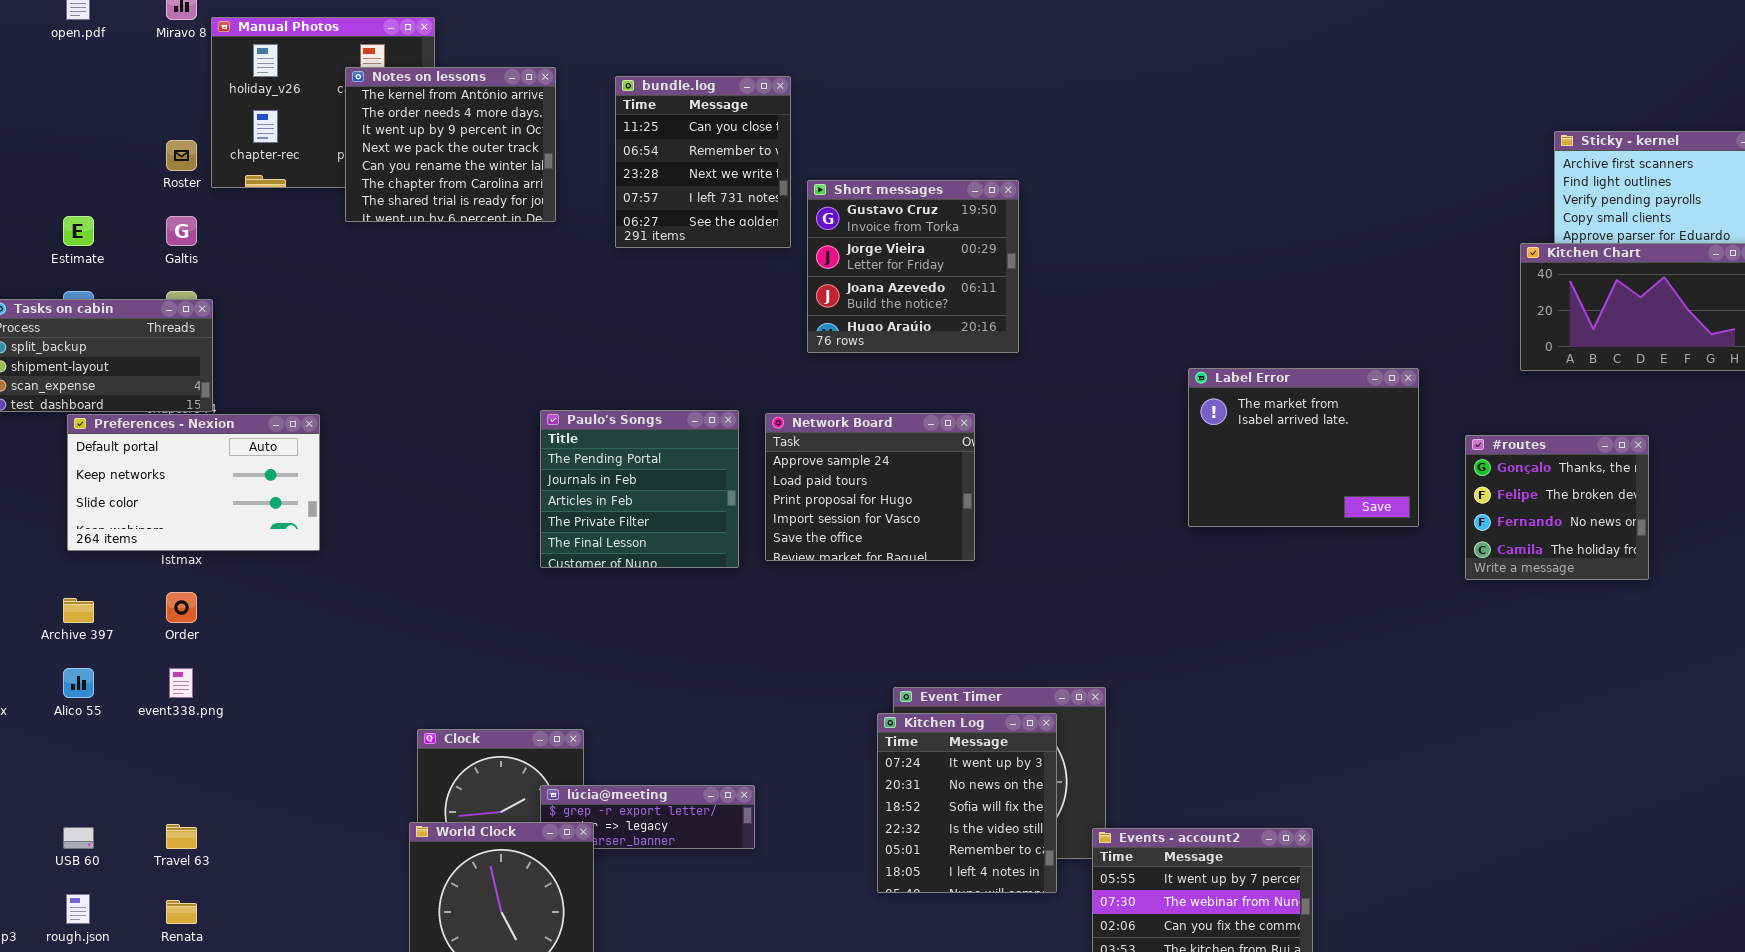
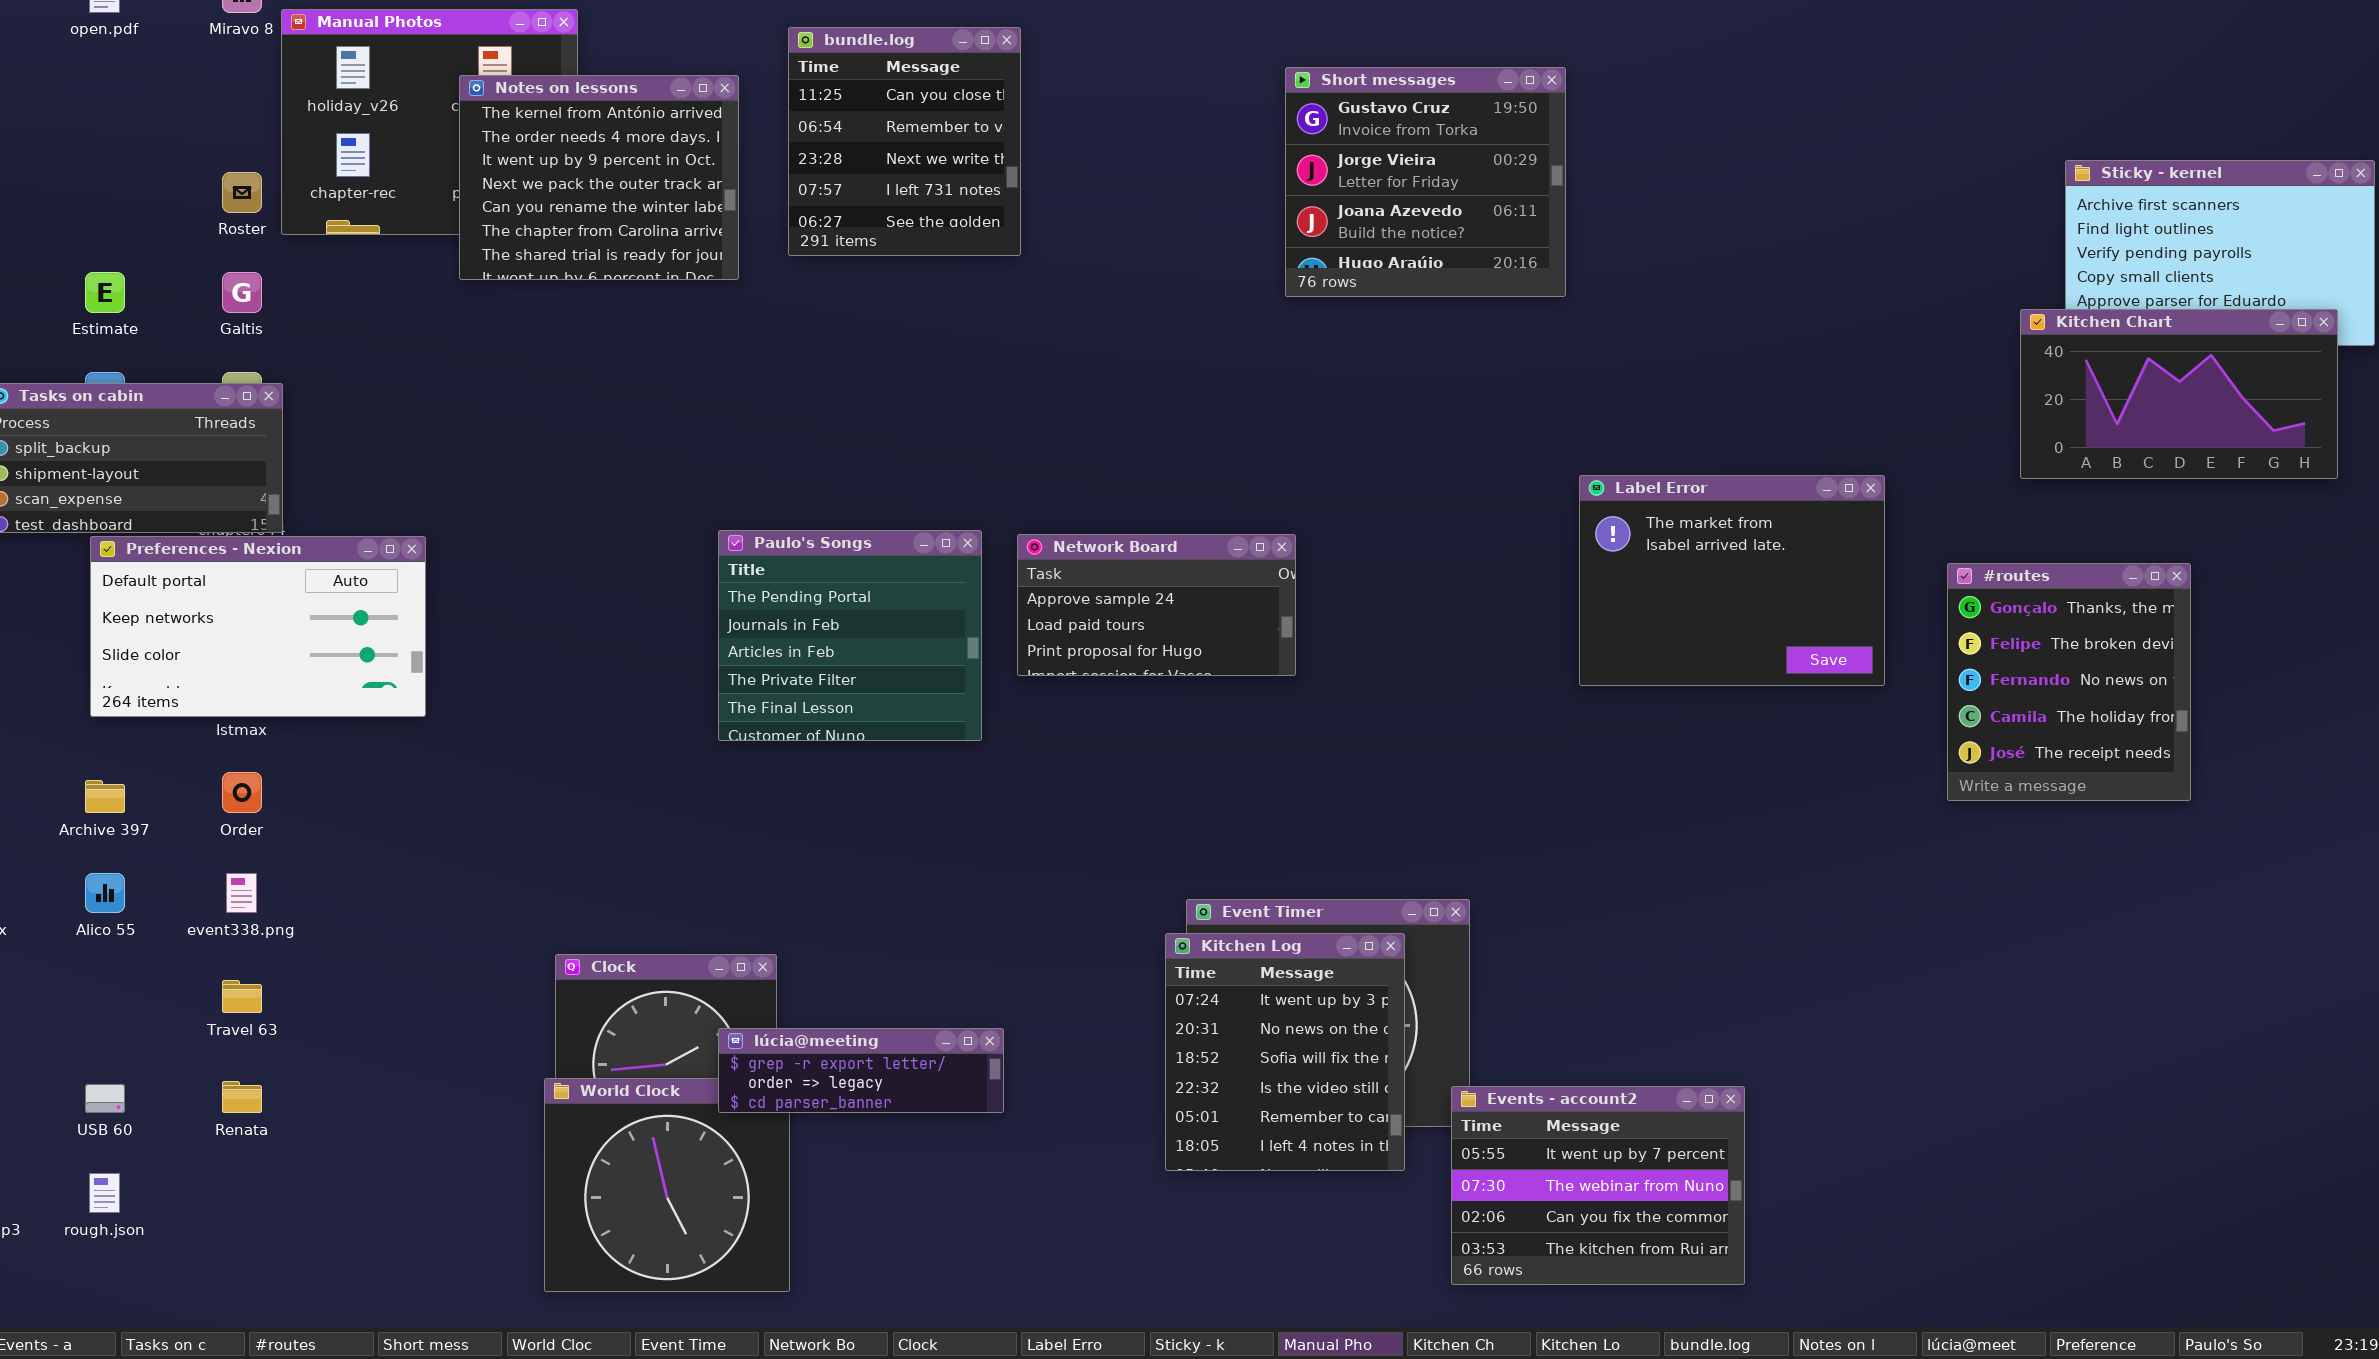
bundle.log: [615,76,791,248] -> [788,27,1021,256], moved
Short messages: [807,180,1019,353] -> [1285,67,1566,297], moved
Network Board: [765,413,975,561] -> [1017,534,1296,676], resized
#routes: [1465,435,1649,580] -> [1947,563,2191,801], resized
lúcia@meeting: [540,785,755,849] -> [718,1028,1004,1113], raised
Travel 63: [166,824,197,849] -> [222,980,262,1013], moved
Renata: [166,900,197,924] -> [222,1081,262,1113], moved

